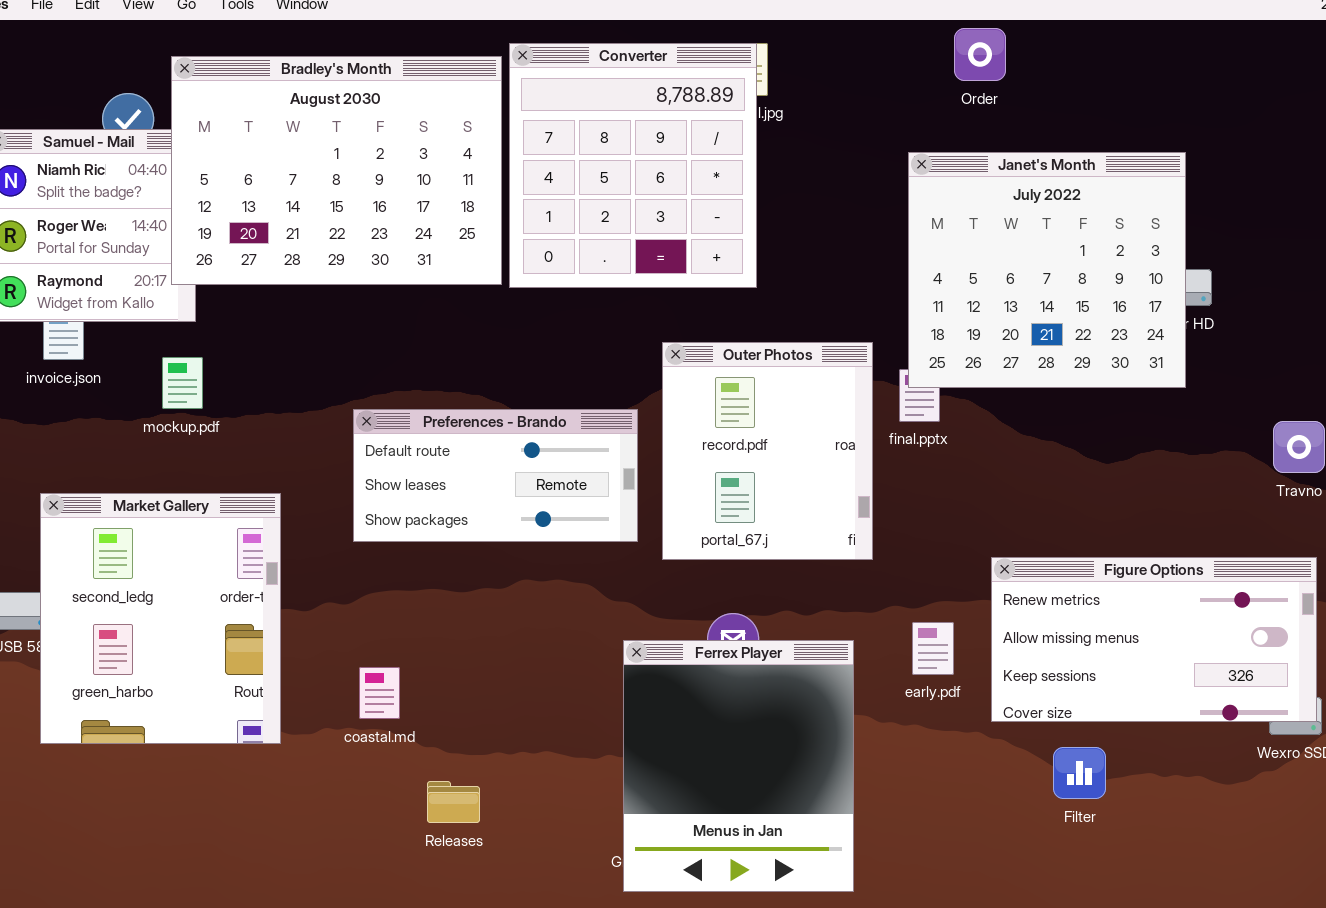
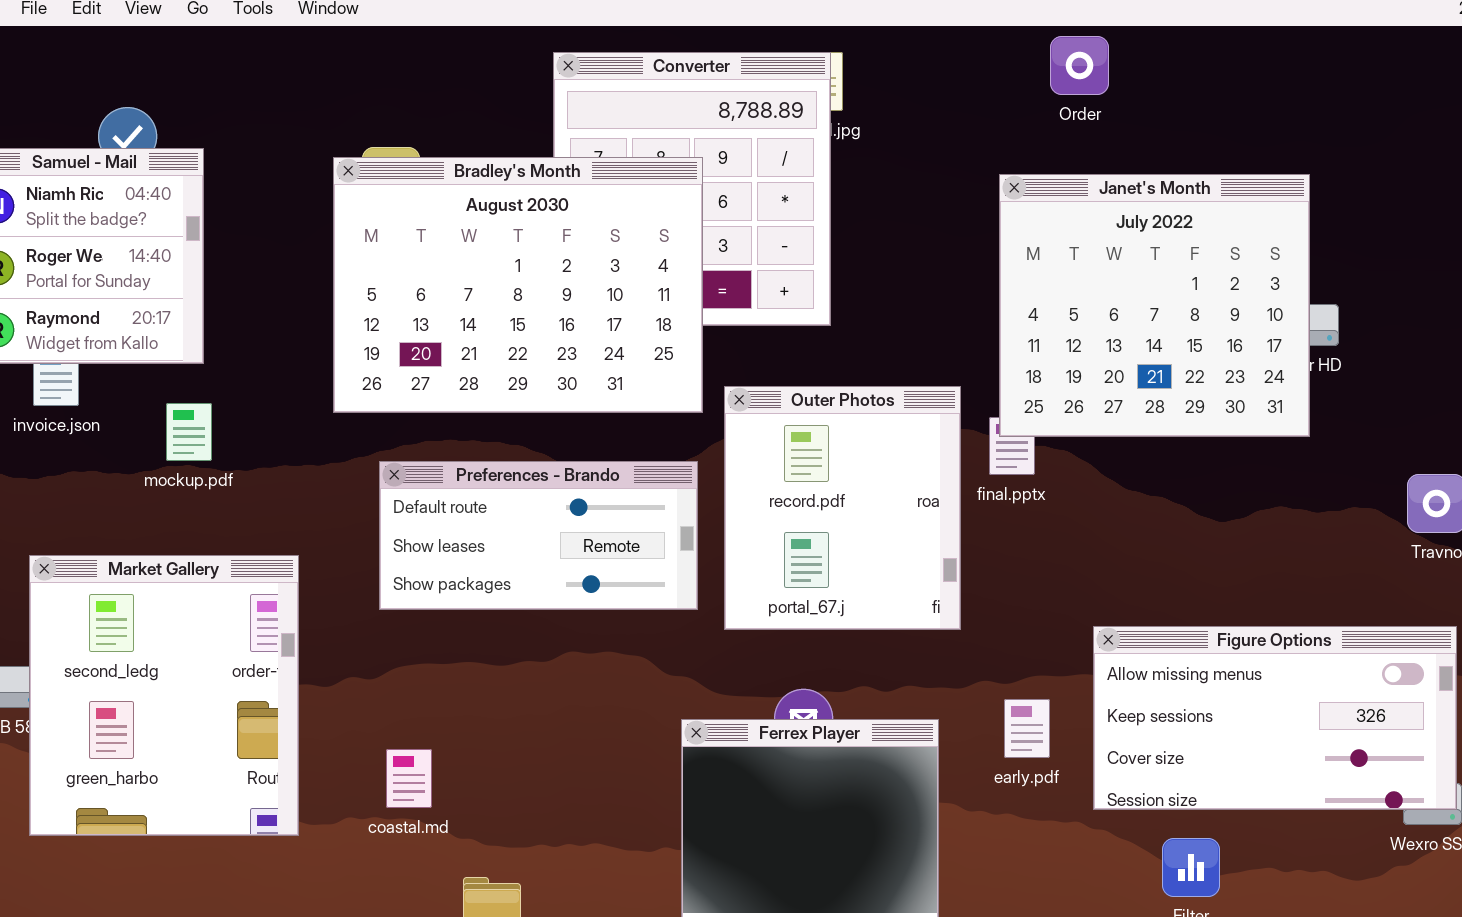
Bradley's Month: [171,56,502,285] -> [333,157,703,413], moved
Figure Options: [991,557,1317,722] -> [1093,626,1457,810], scrolled down 1 row

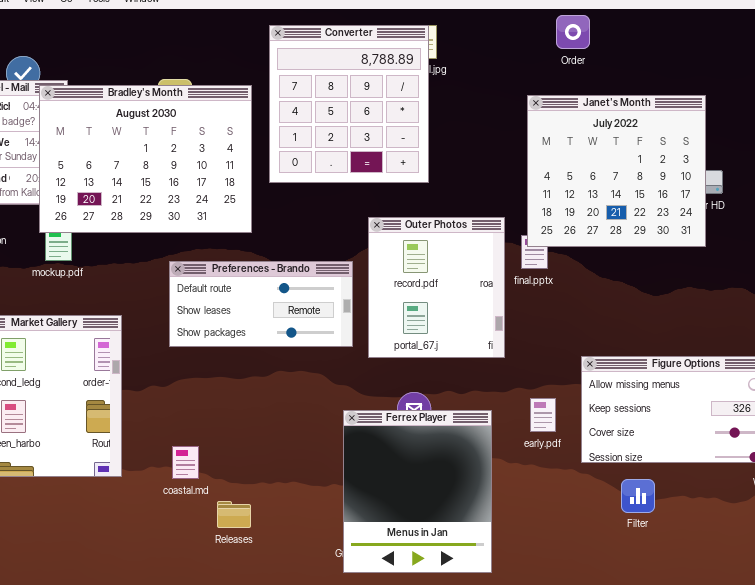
Bradley's Month: [333,157,703,413] -> [39,85,252,233], moved
coastal.md: [386,749,432,808] -> [172,446,199,479], moved

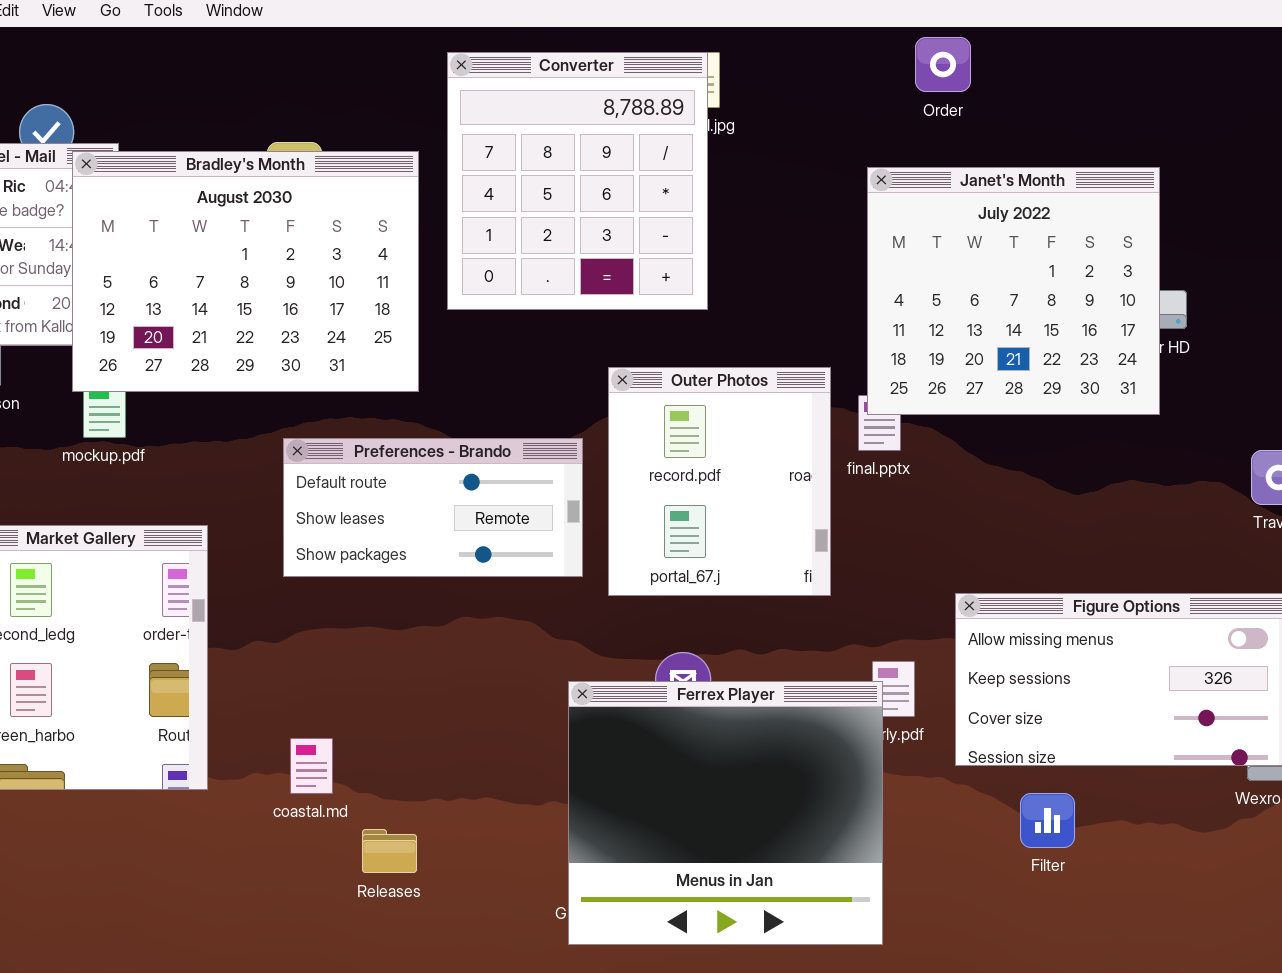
Ferrex Player: [343,410,492,573] -> [568,681,883,945], resized

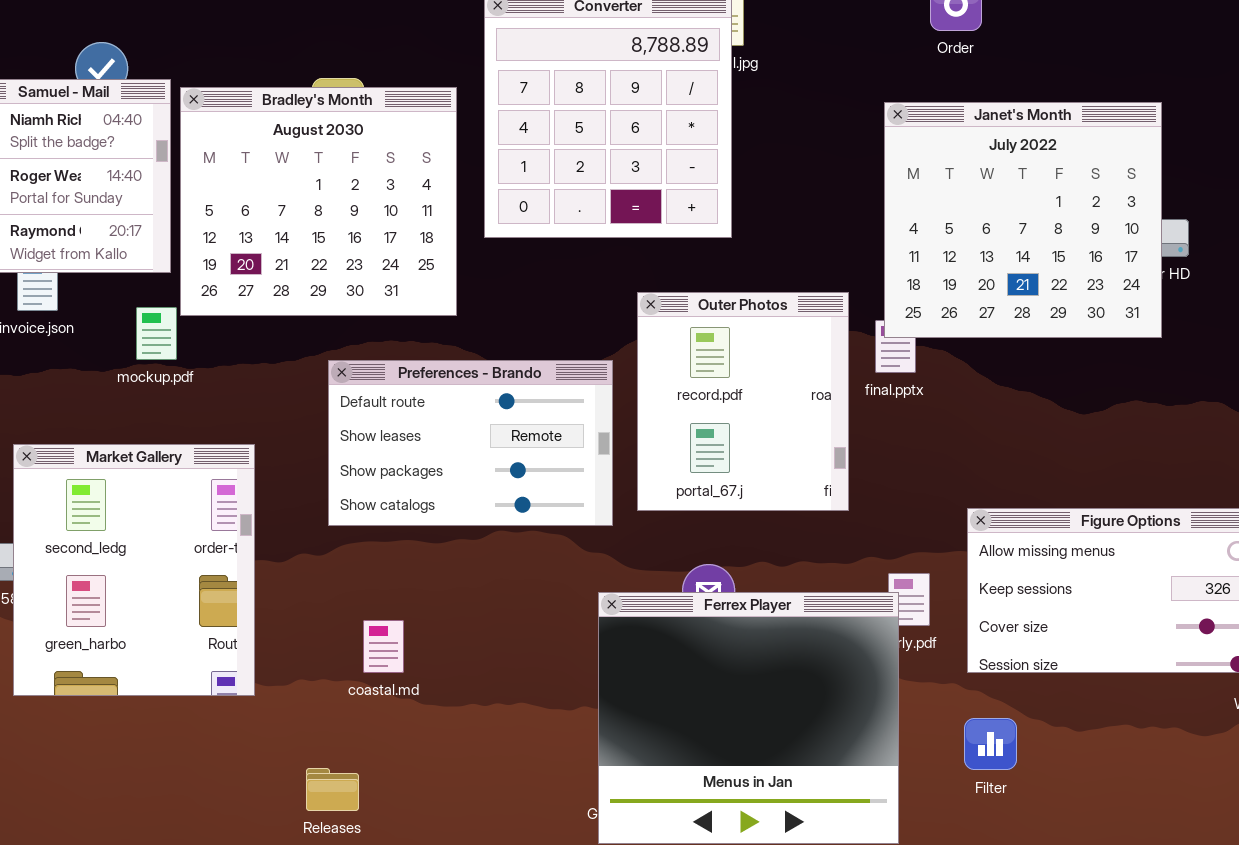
Bradley's Month: [72,151,419,392] -> [180,87,457,316], resized
Preferences - Brando: [283,438,583,577] -> [328,360,613,526], resized
coastal.md: [290,738,333,794] -> [363,620,404,673], moved
Filter: [1020,793,1075,848] -> [964,718,1017,770], moved
Releases: [362,829,417,873] -> [306,768,359,811], moved

